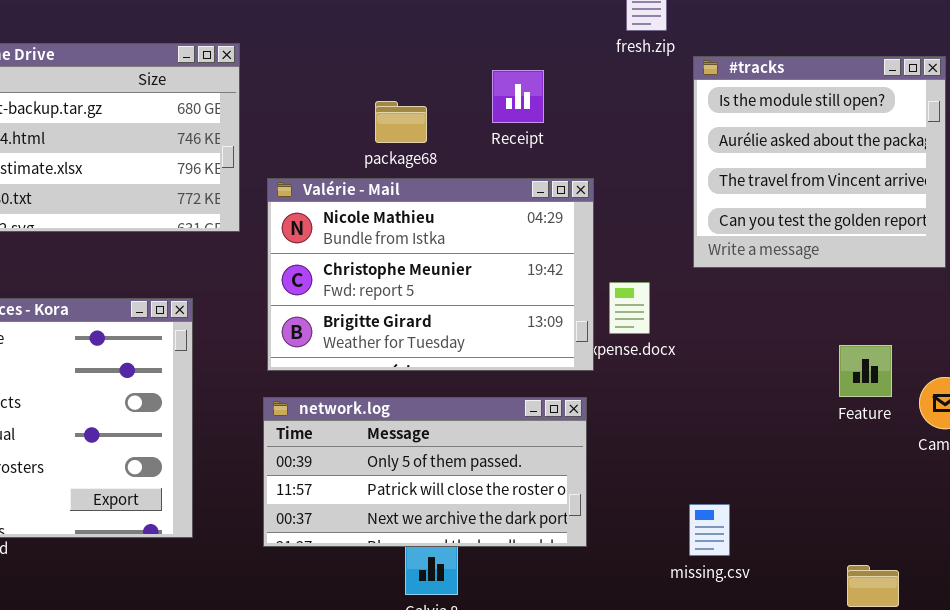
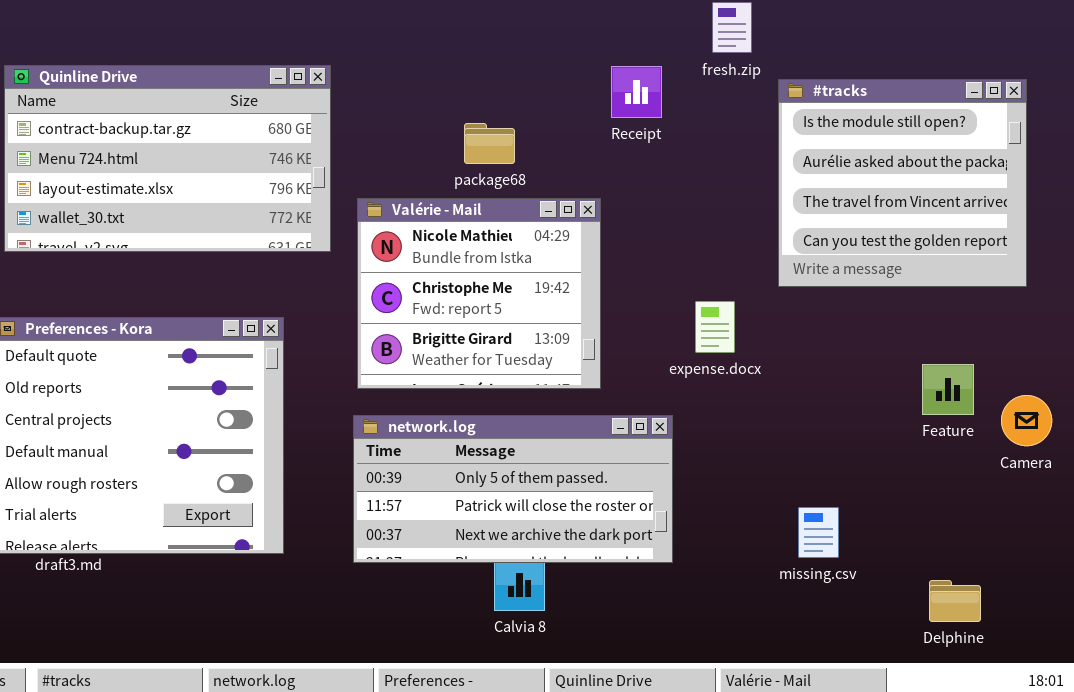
Receipt: [492,70,544,123] -> [611,66,662,118], moved
Valérie - Mail: [267,178,594,371] -> [357,198,601,389], resized
missing.csv: [689,504,730,556] -> [798,507,839,558], moved

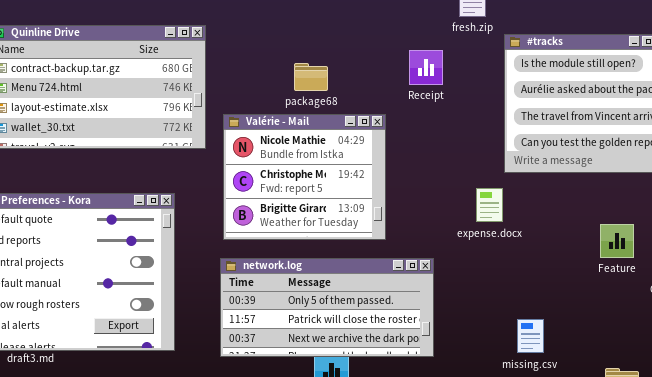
Receipt: [611,66,662,118] -> [409,50,443,85], moved
expense.docx: [695,301,735,353] -> [476,188,503,222], moved

